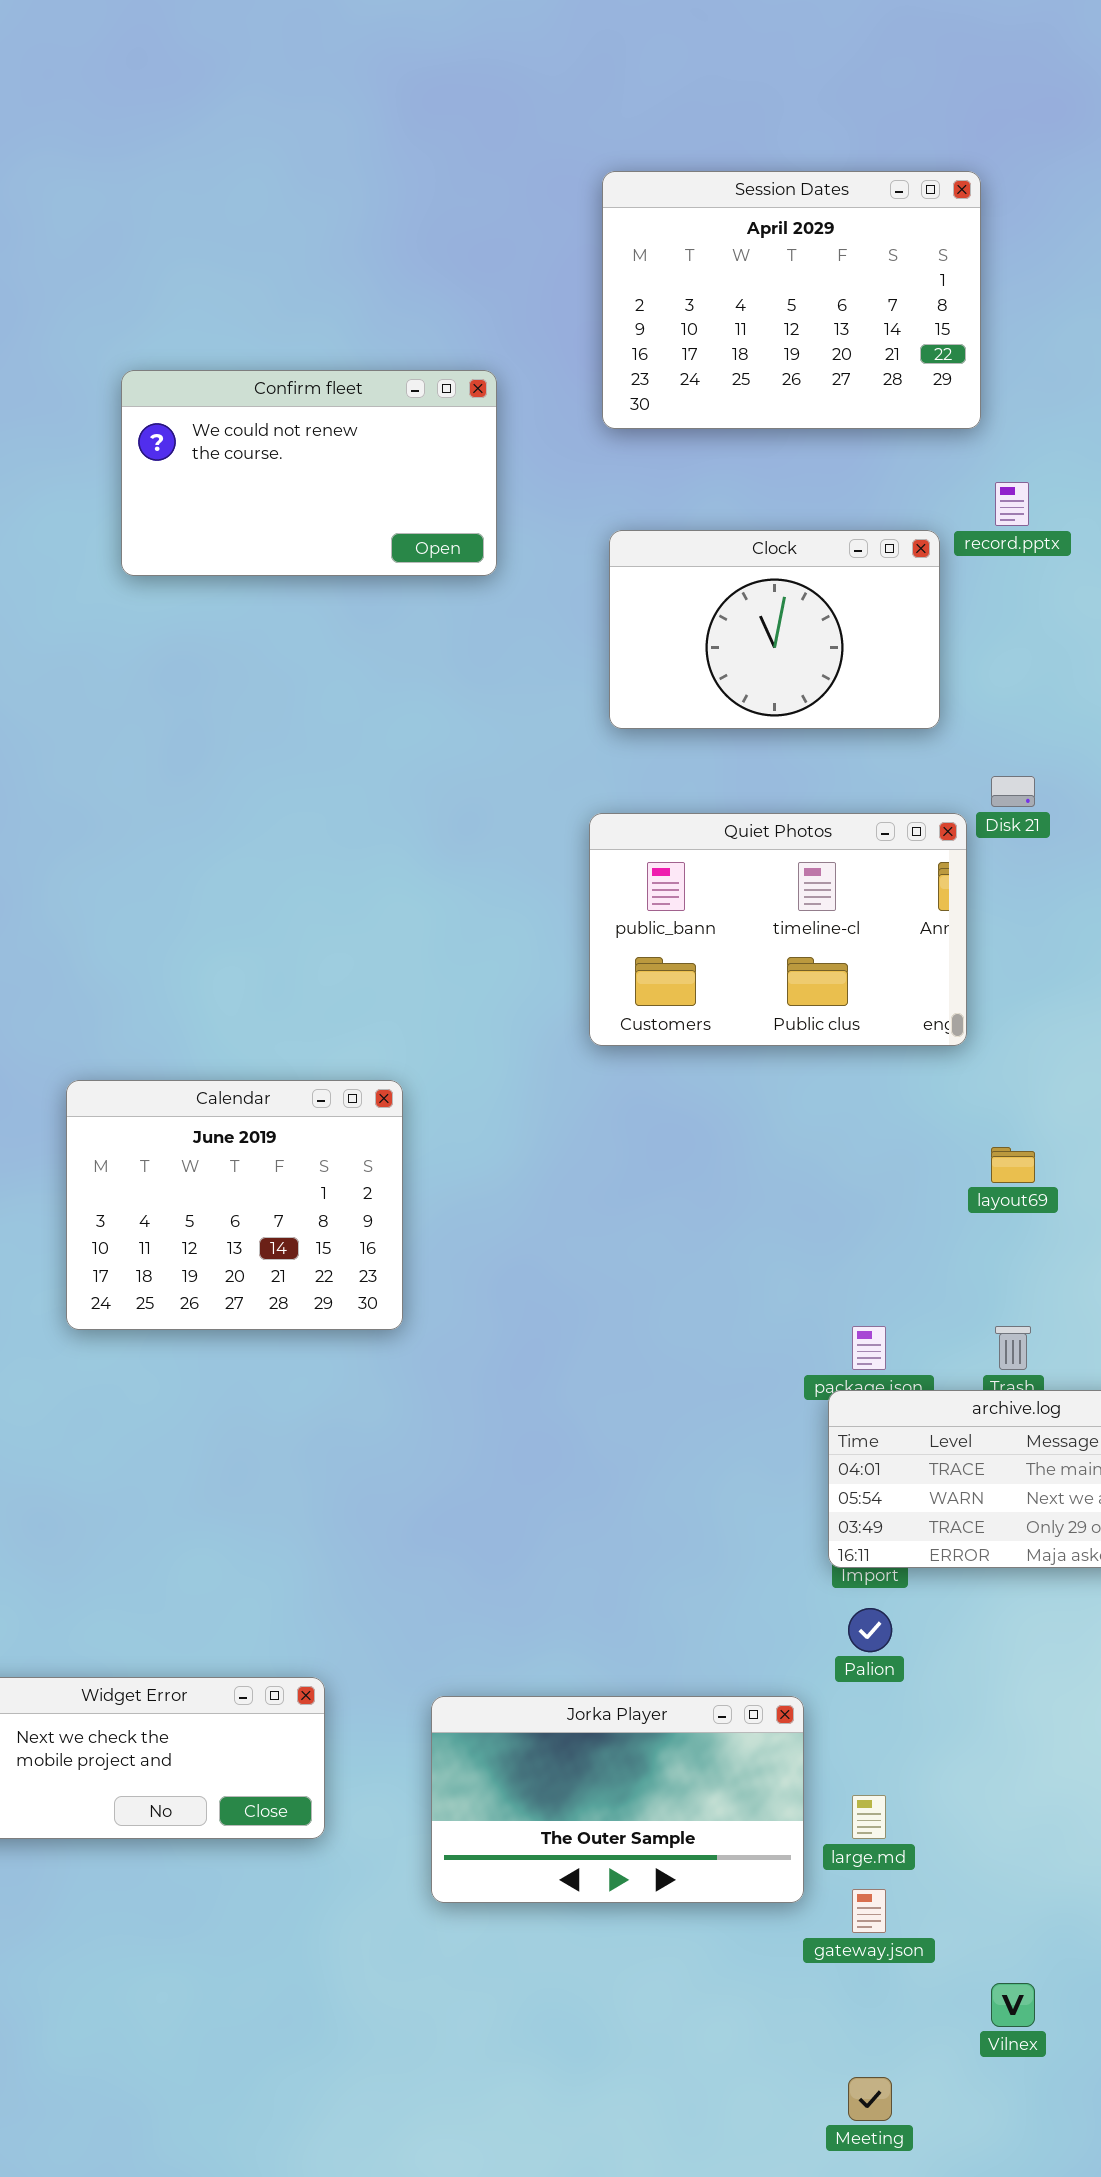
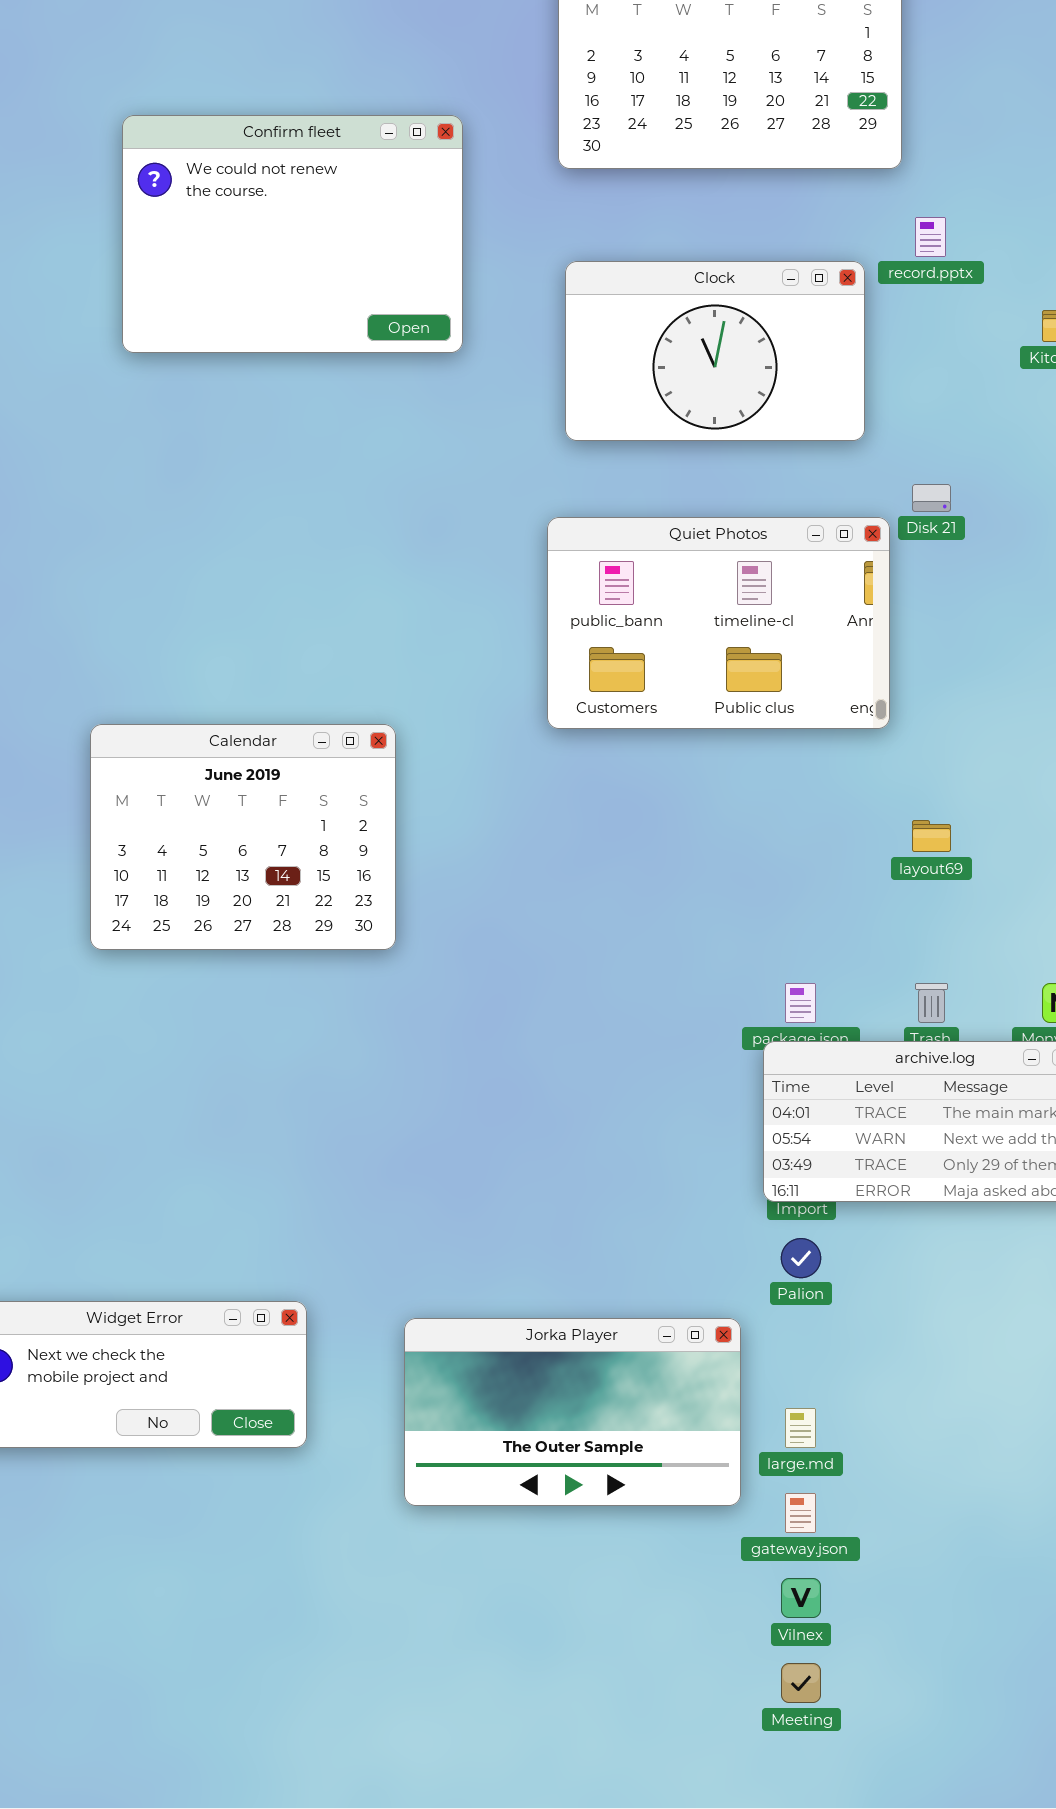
Confirm fleet: [121,370,497,576] -> [122,115,463,353], resized
Calendar: [66,1080,403,1330] -> [90,724,396,950], moved
Vilnex: [991,1983,1035,2027] -> [781,1578,821,1618], moved

